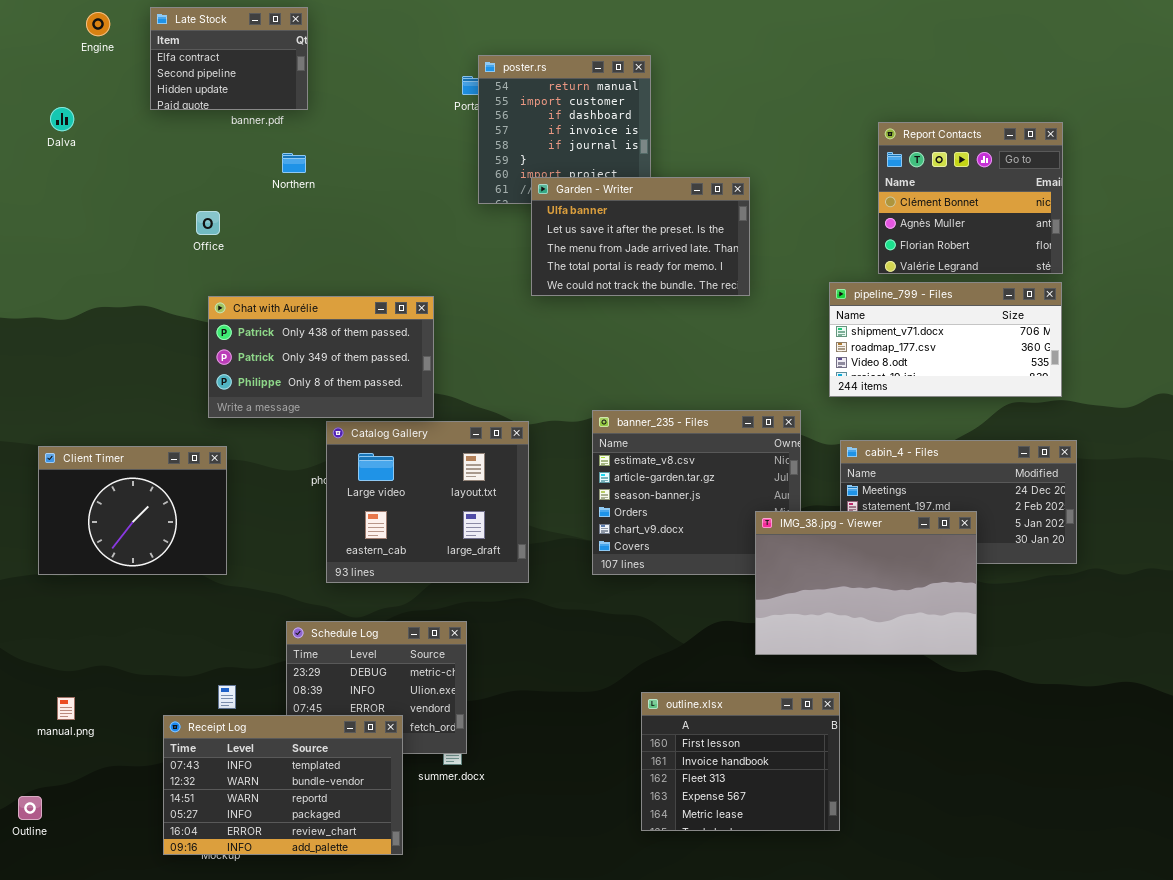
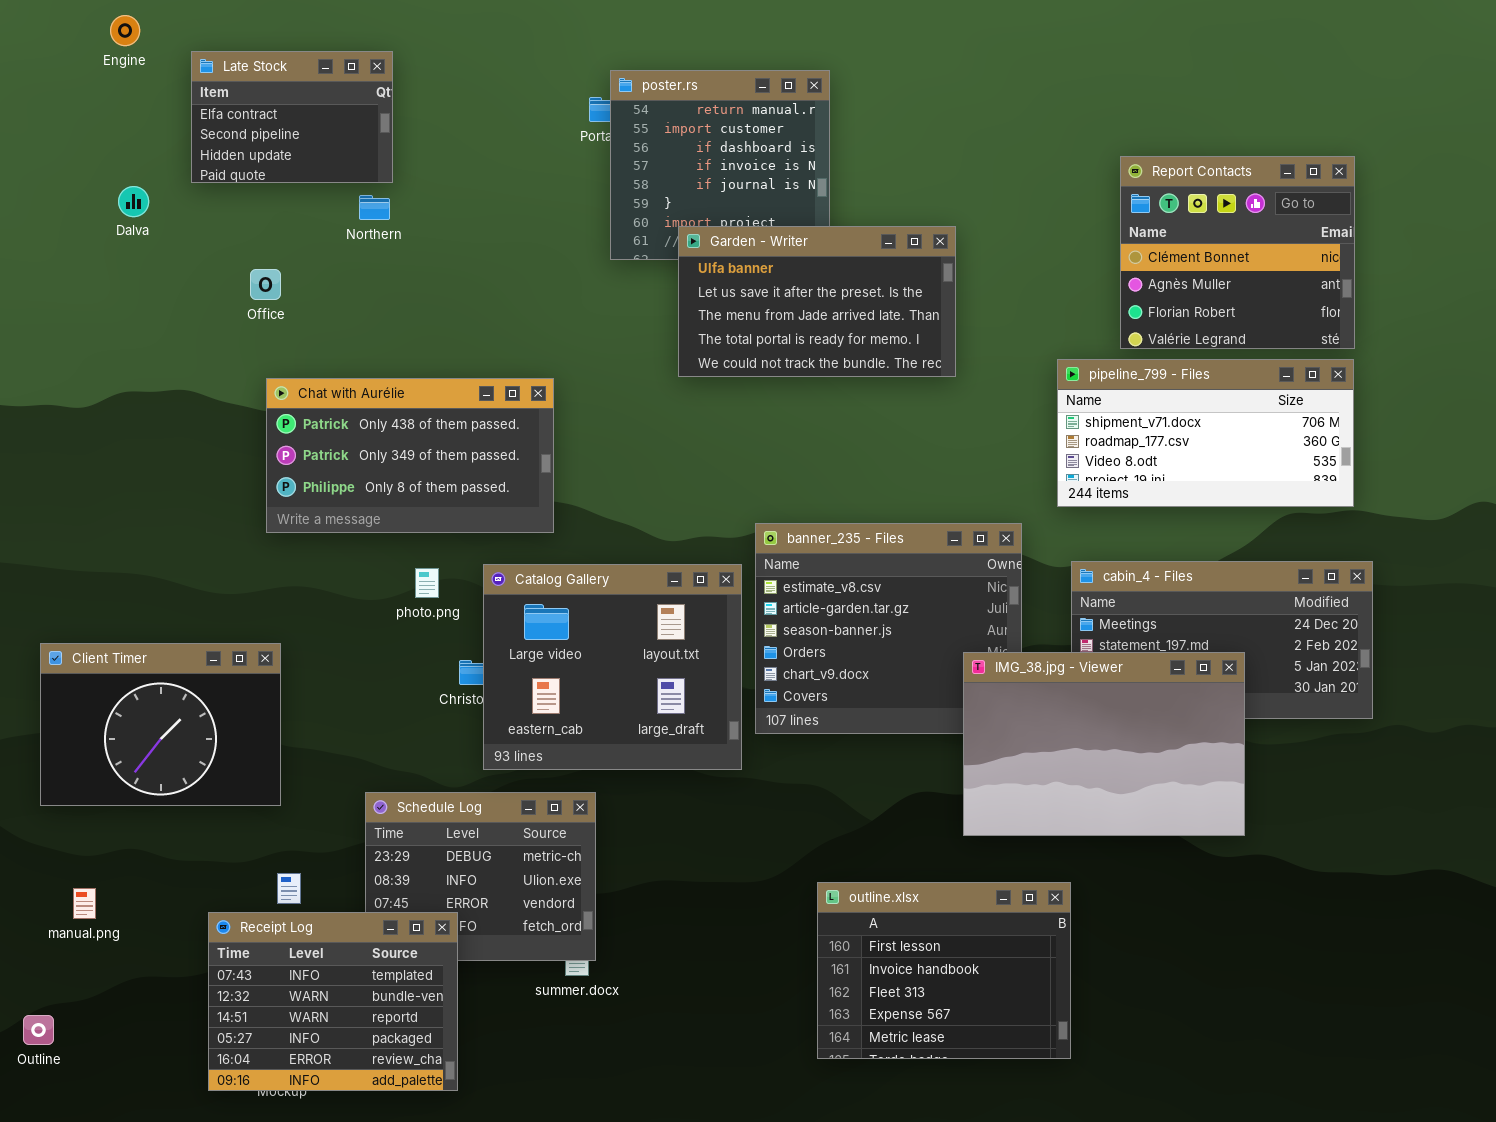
Late Stock: [150,7,308,110] -> [191,51,393,183], moved
Dalva: [50,107,74,131] -> [118,186,149,217], moved
Catalog Gallery: [326,421,529,583] -> [483,564,742,770], moved
Client Timer: [38,446,227,575] -> [40,643,281,806], moved
Receipt Log: [163,715,403,855] -> [208,912,458,1091], resized

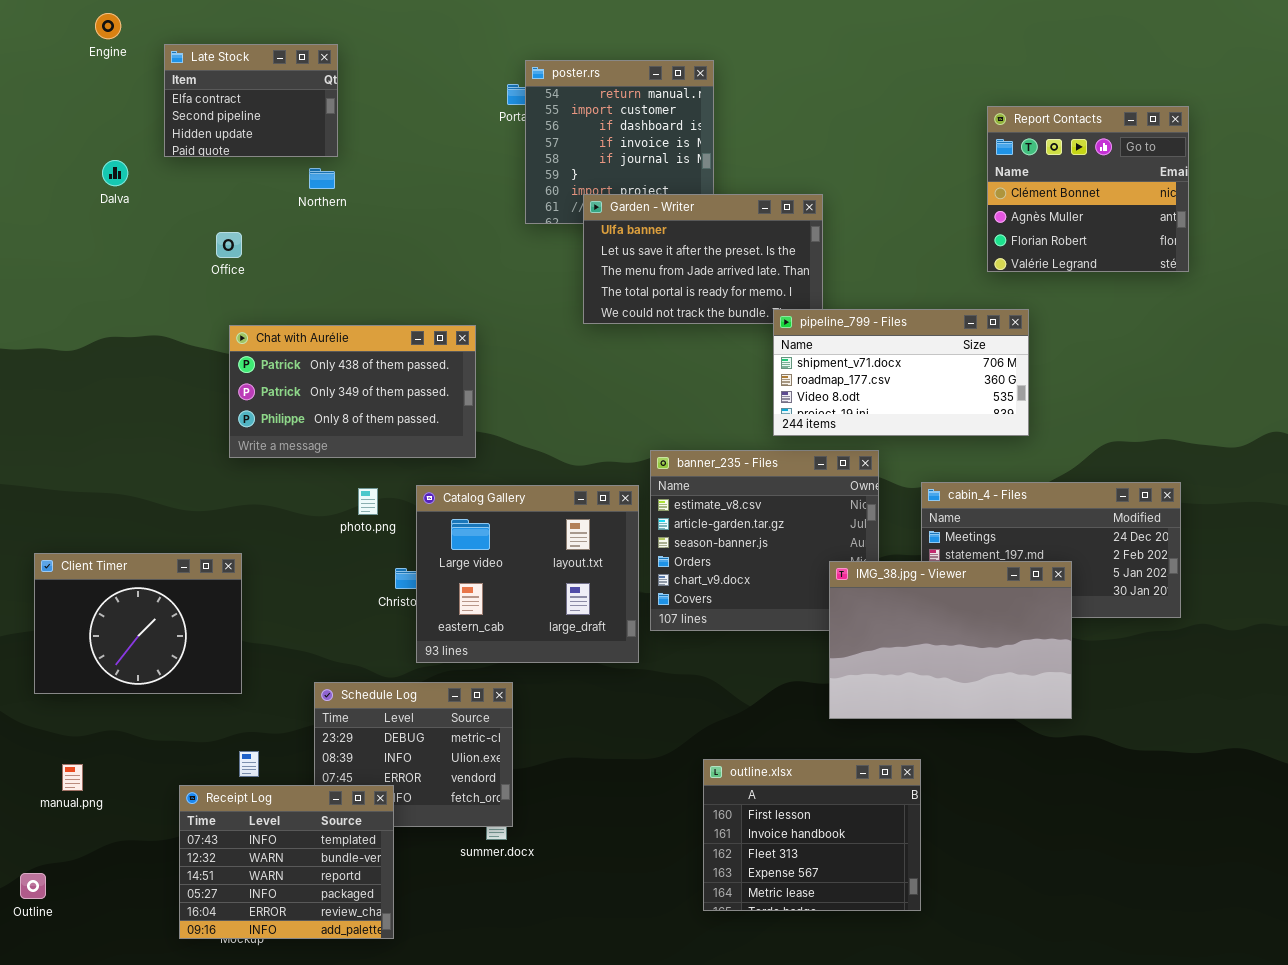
Report Contacts: [1120,156,1355,349] -> [987,106,1189,272], moved
pipeline_799 - Files: [1057,359,1354,507] -> [773,309,1029,436], moved

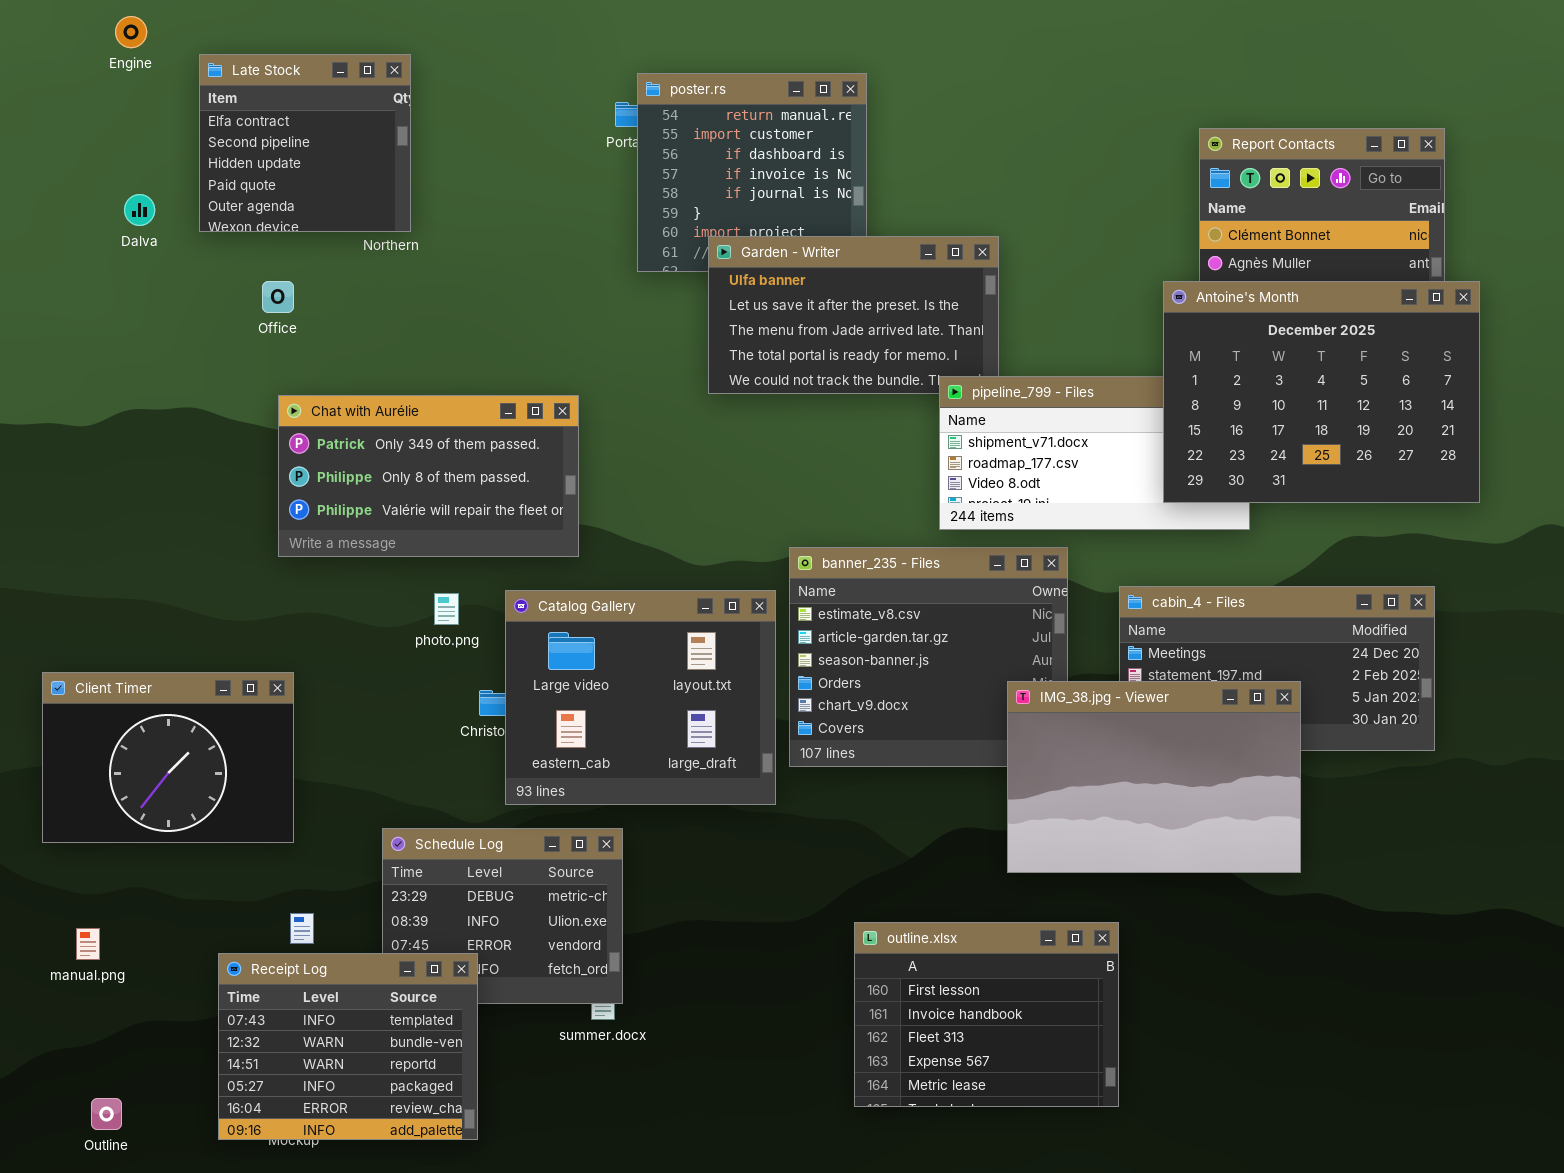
Late Stock: [164,44,338,157] -> [199,54,411,232], resized
Antoine's Month: none -> [1163,281,1480,503], opened
Chat with Aurélie: [229,325,476,458] -> [278,395,579,557], scrolled down 1 row
Outline: [20,873,46,899] -> [91,1098,122,1130], moved

